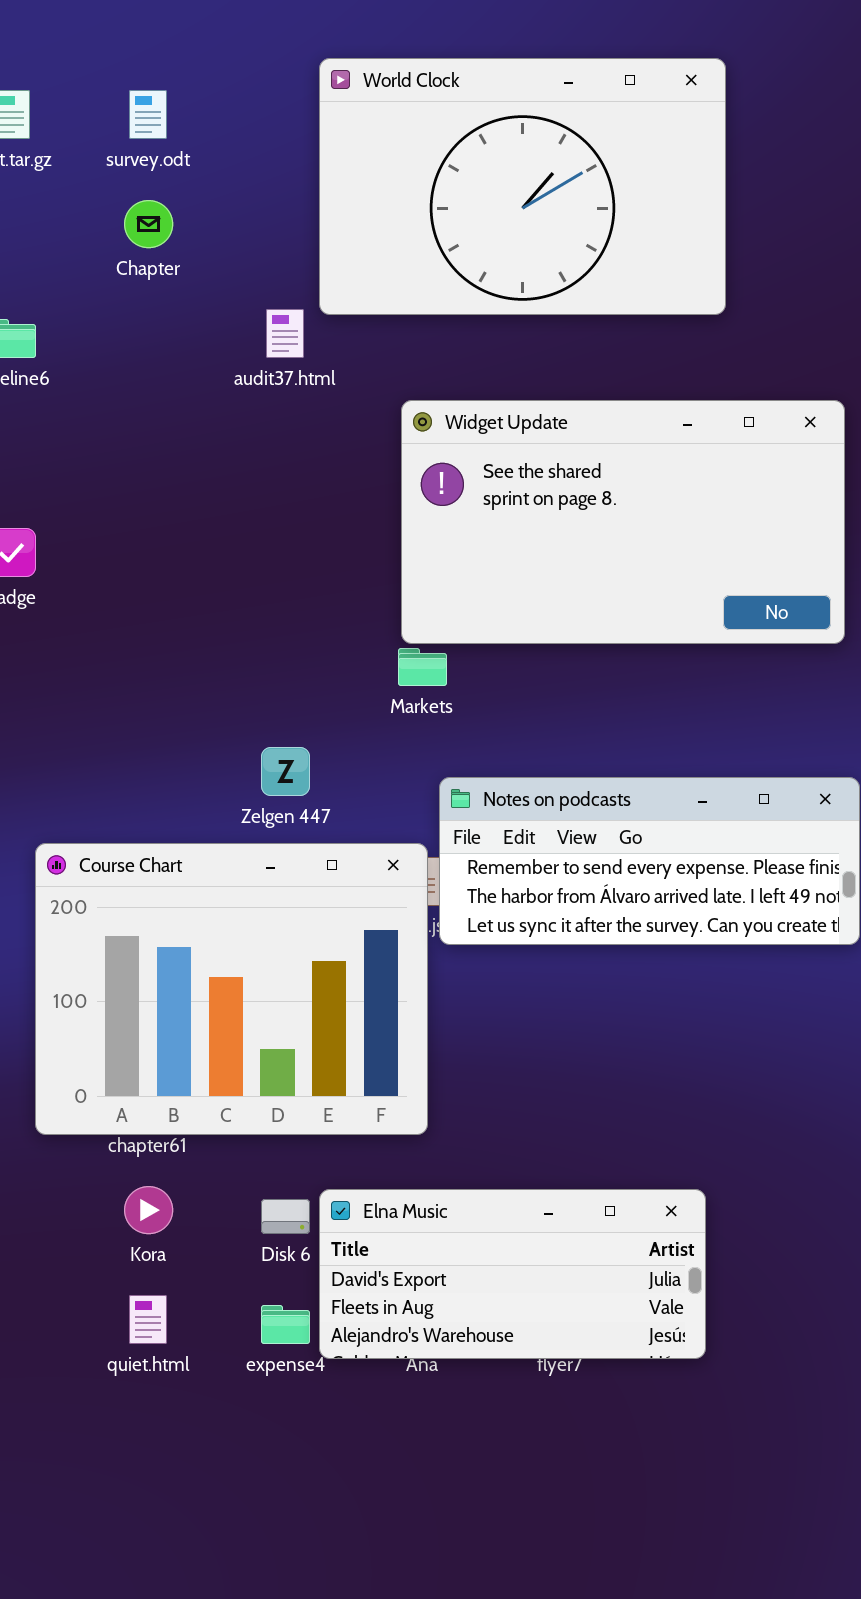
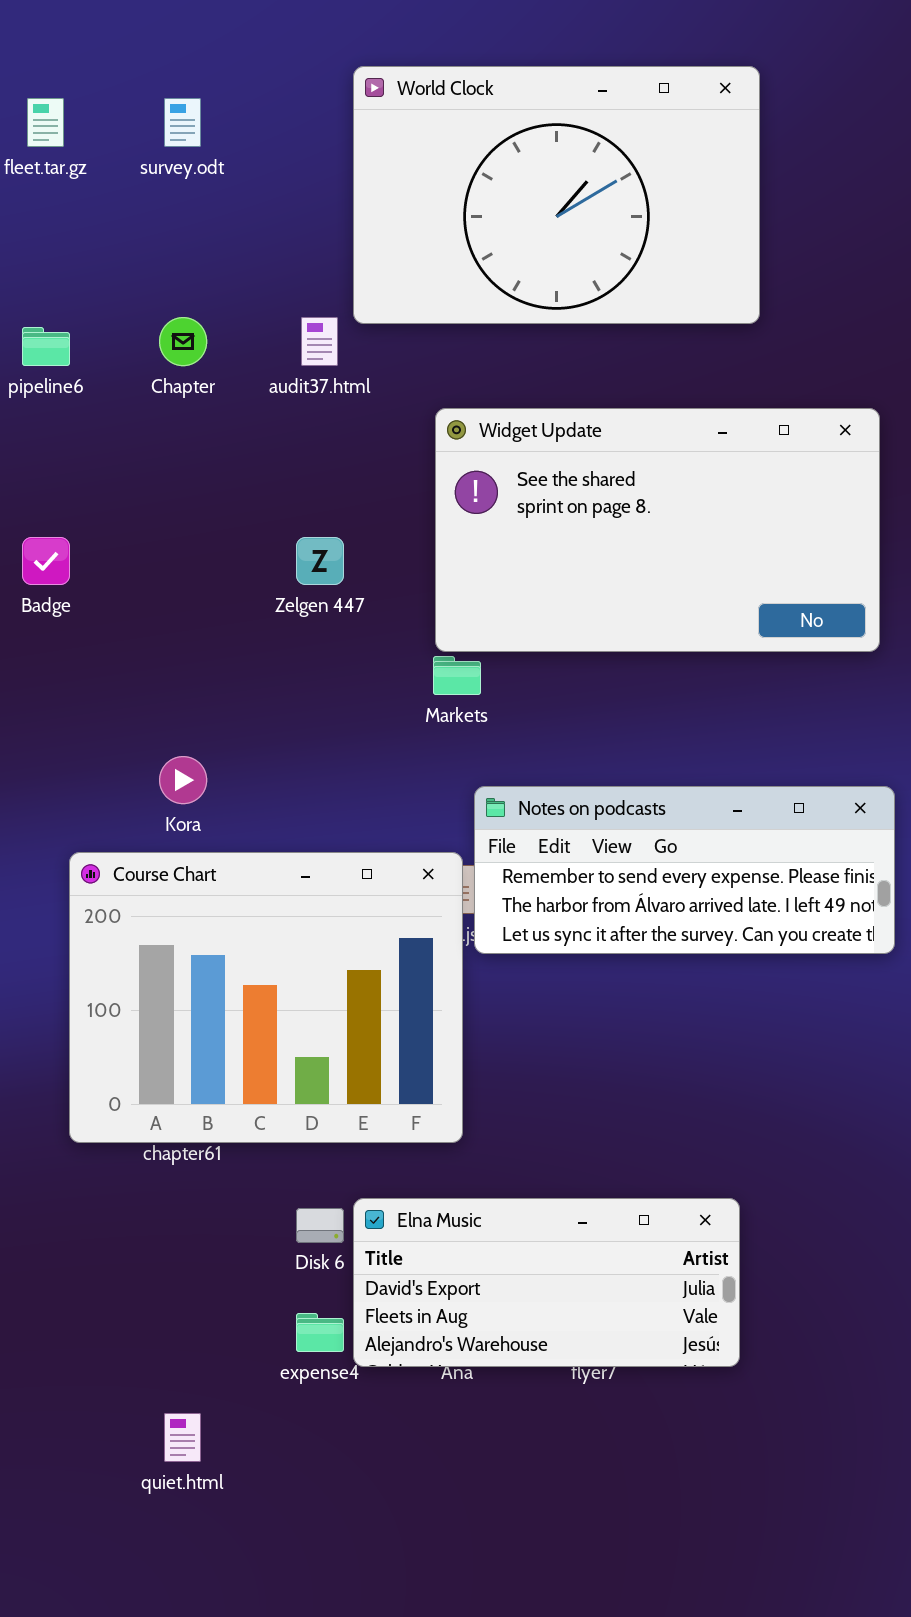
Chapter: [124,200,173,248] -> [159,317,207,366], moved
Zelgen 447: [261,747,310,796] -> [296,537,344,585], moved
Kora: [124,1186,173,1234] -> [159,756,207,804], moved
quiet.html: [129,1295,167,1344] -> [164,1413,201,1462], moved

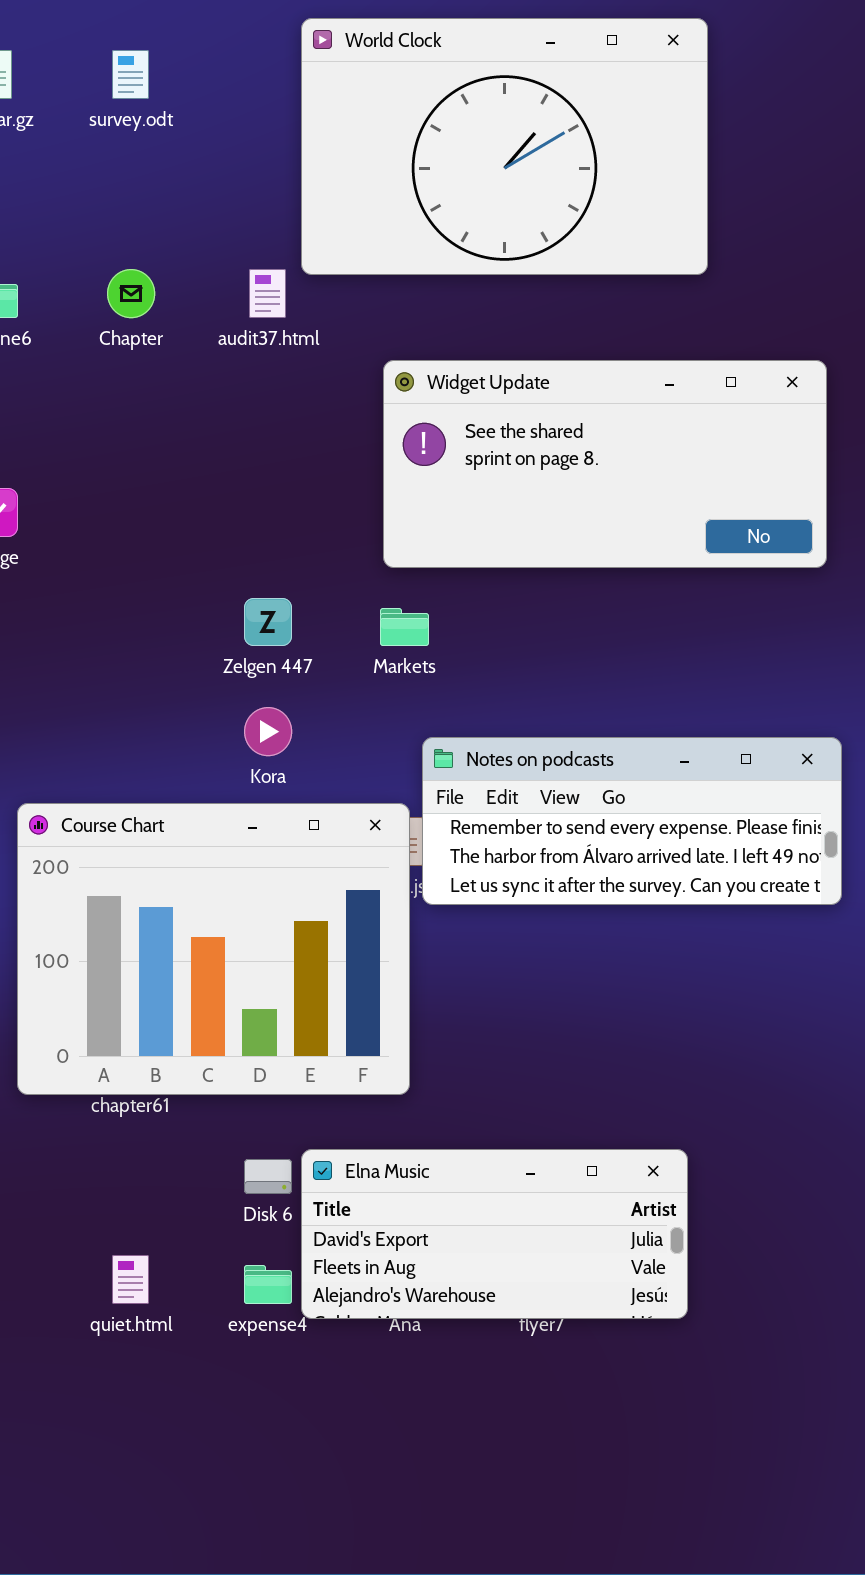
Widget Update: [435,408,880,652] -> [383,360,827,568], resized
Zelgen 447: [296,537,344,585] -> [244,598,292,646], moved
Kora: [159,756,207,804] -> [244,707,292,756], moved
quiet.html: [164,1413,201,1462] -> [112,1255,149,1304], moved

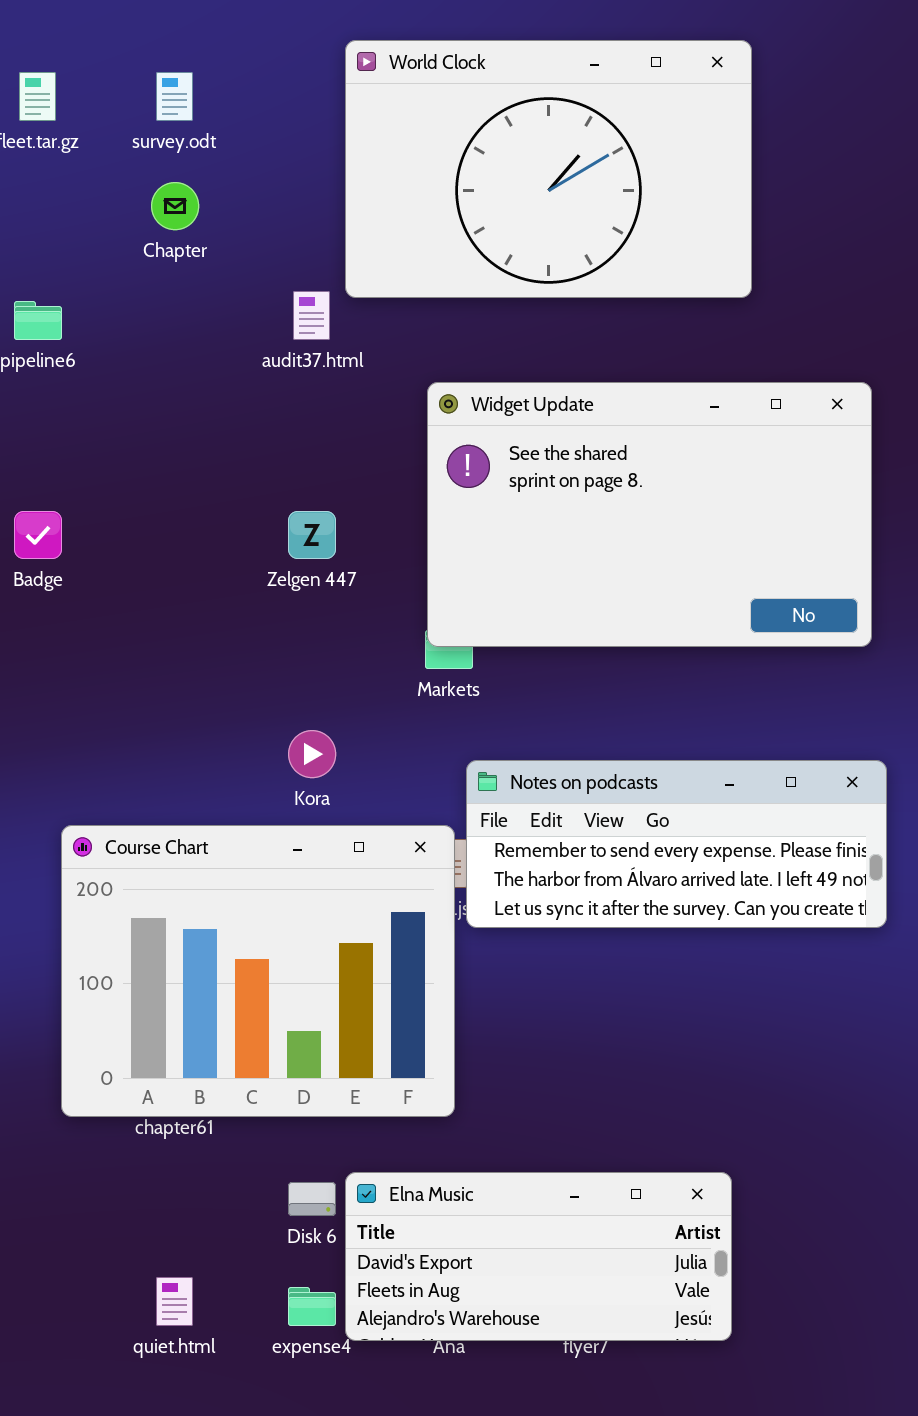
Chapter: [107,269,155,318] -> [151,182,199,230], moved
Widget Update: [383,360,827,568] -> [427,382,872,647], resized
Zelgen 447: [244,598,292,646] -> [288,511,336,559], moved

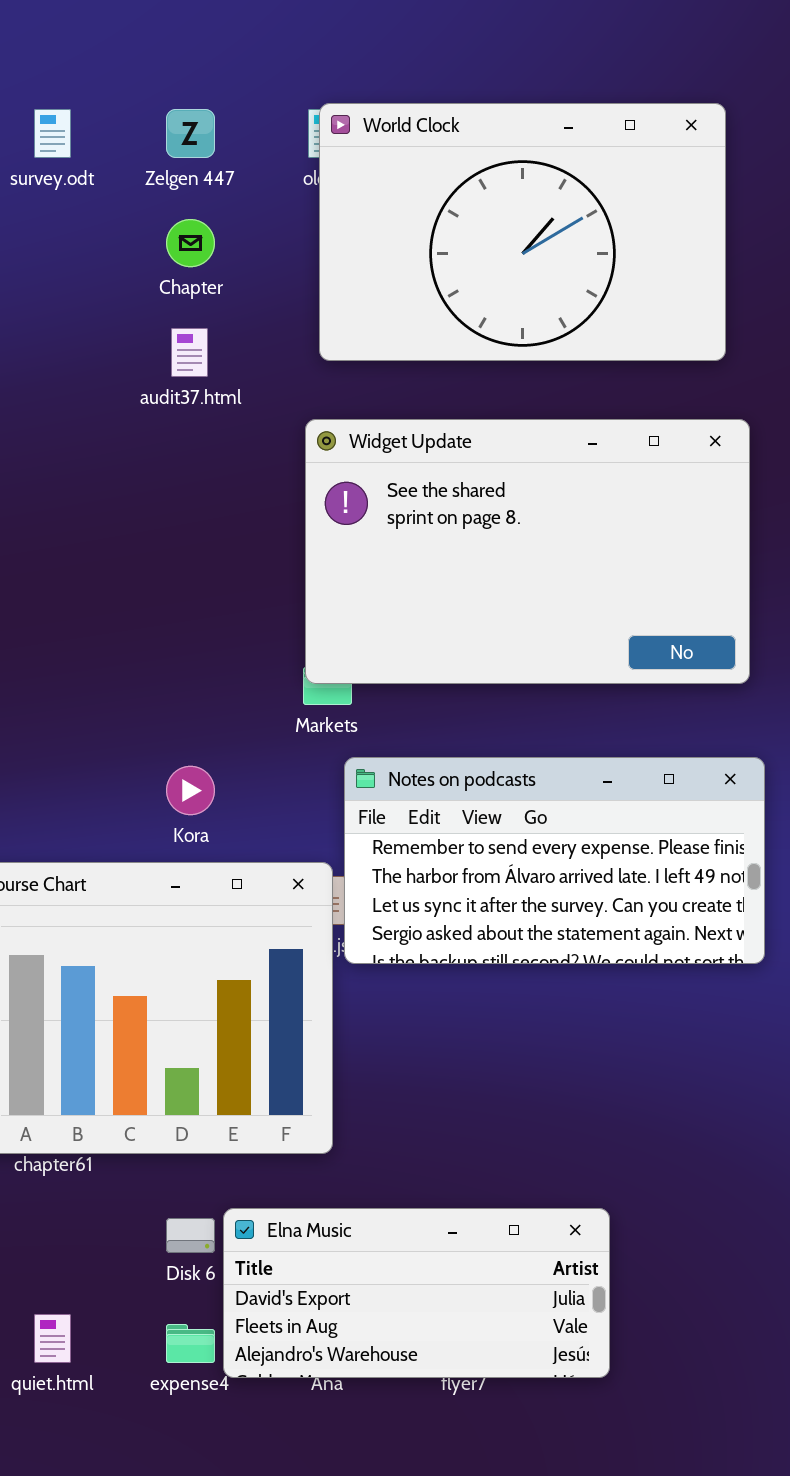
World Clock: [345,40,752,298] -> [319,103,726,361], moved
Chapter: [151,182,199,230] -> [166,219,215,267], moved
Zelgen 447: [288,511,336,559] -> [166,109,215,158], moved
Notes on podcasts: [466,760,887,928] -> [344,757,765,964], resized

